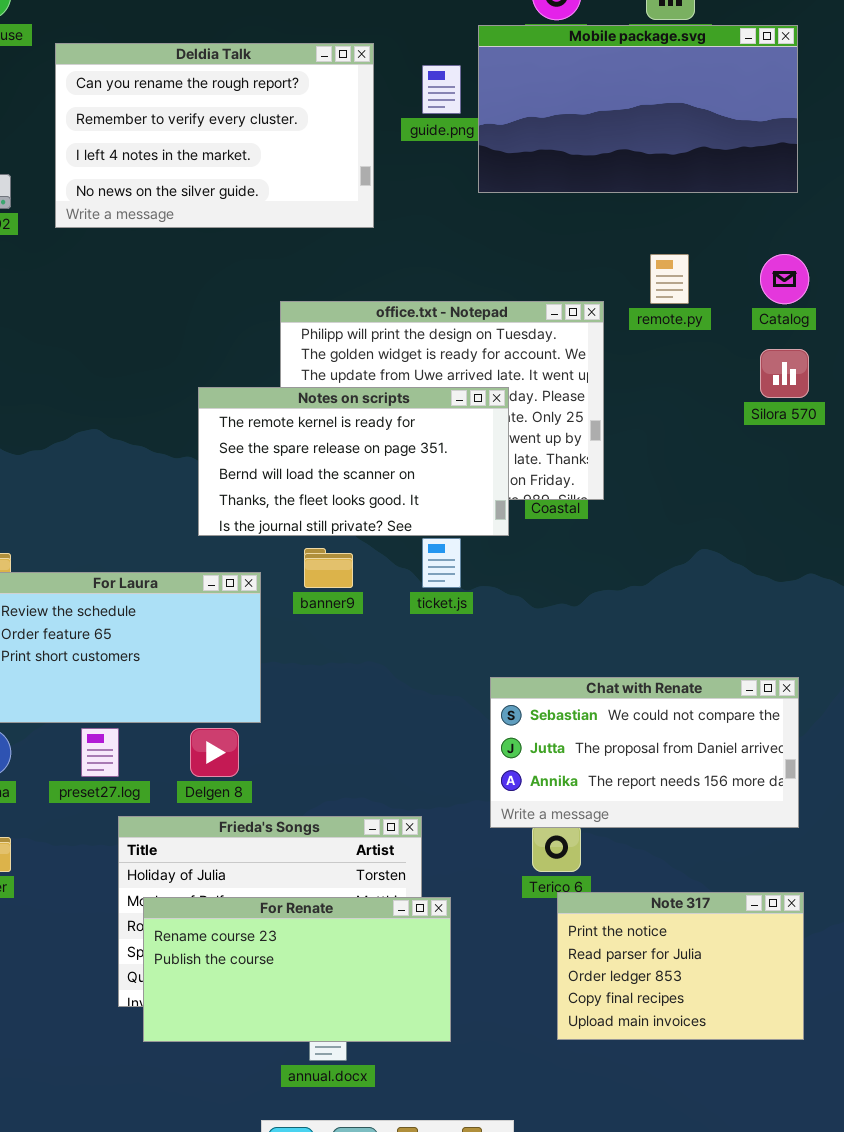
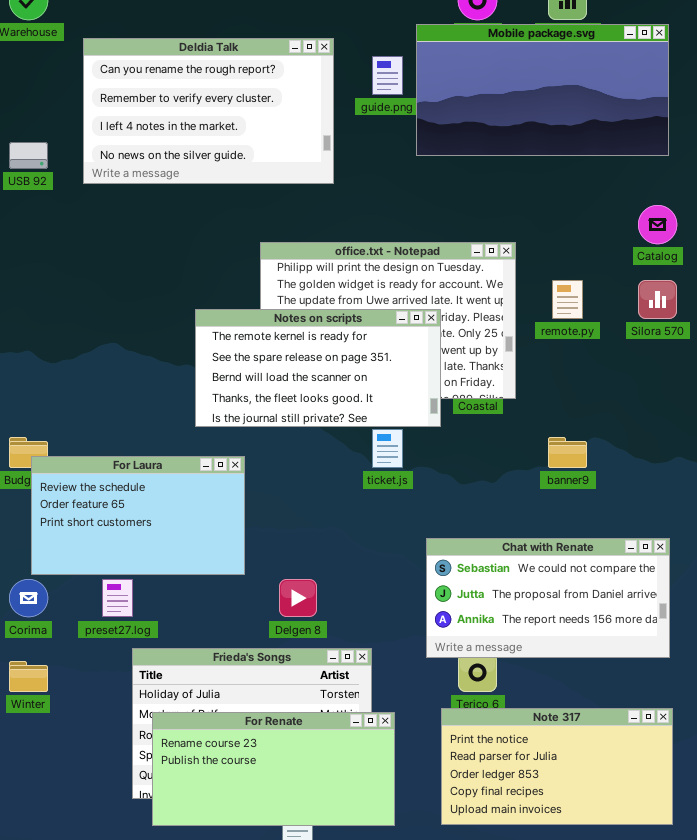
remote.py: [650,254,689,304] -> [552,280,583,319], moved
banner9: [304,548,353,588] -> [548,437,587,468], moved
Delgen 8: [190,728,239,777] -> [279,579,317,617], moved
Note 317: [557,892,804,1040] -> [441,708,673,825], resized

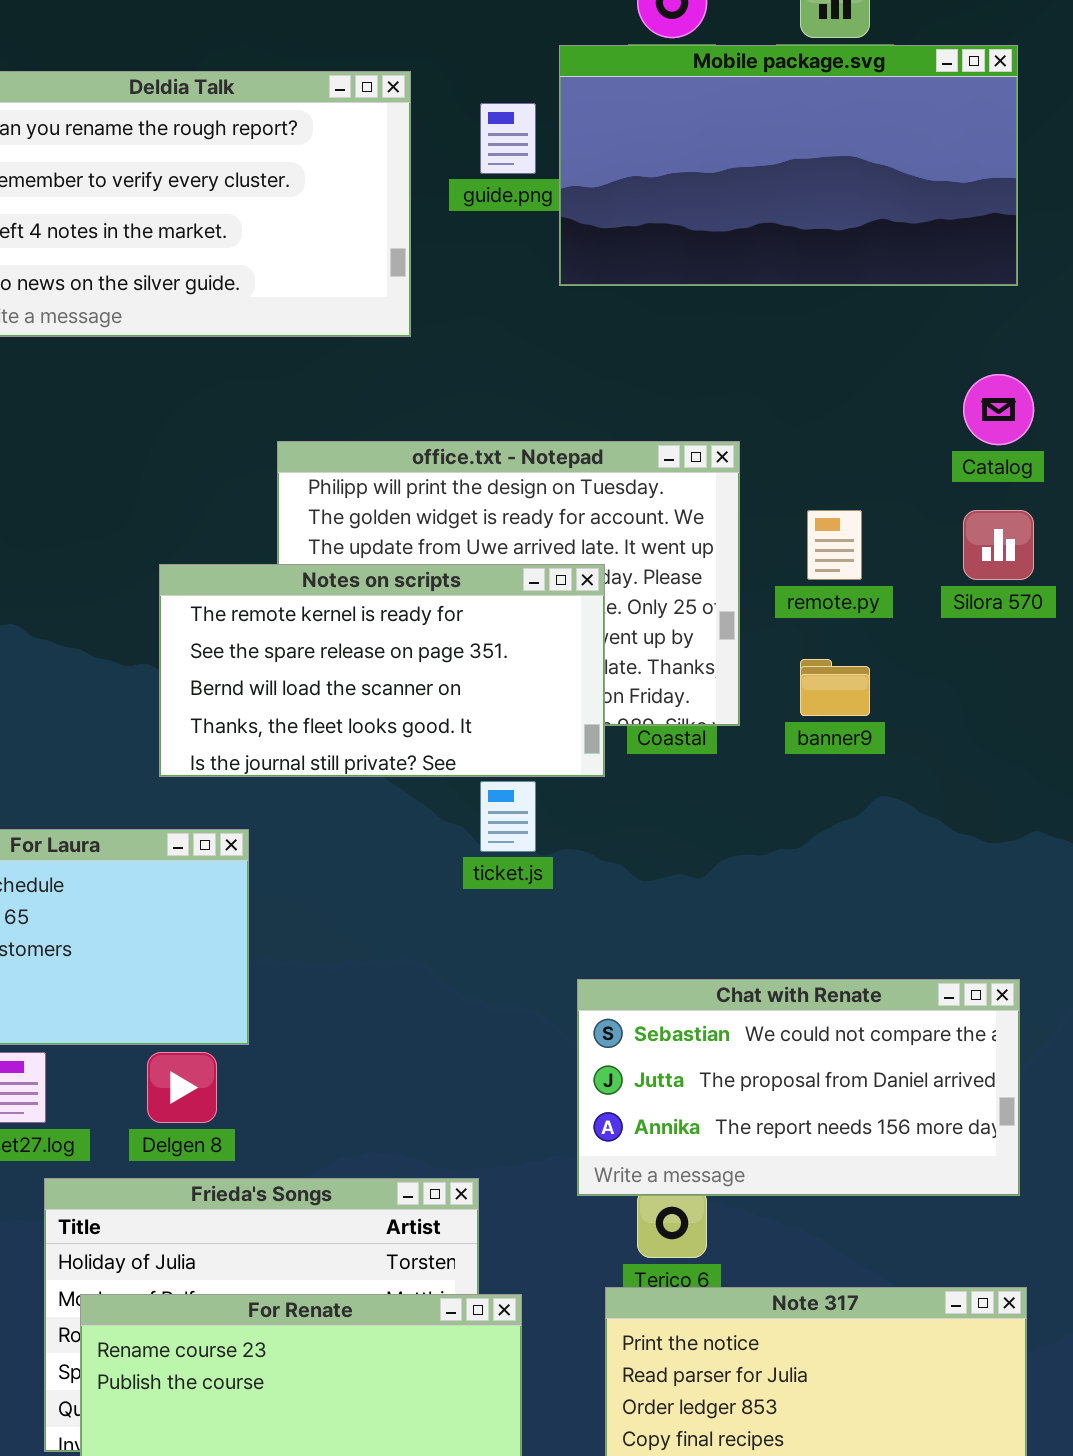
banner9: [548,437,587,468] -> [800,659,870,716], moved
Delgen 8: [279,579,317,617] -> [147,1052,217,1123], moved

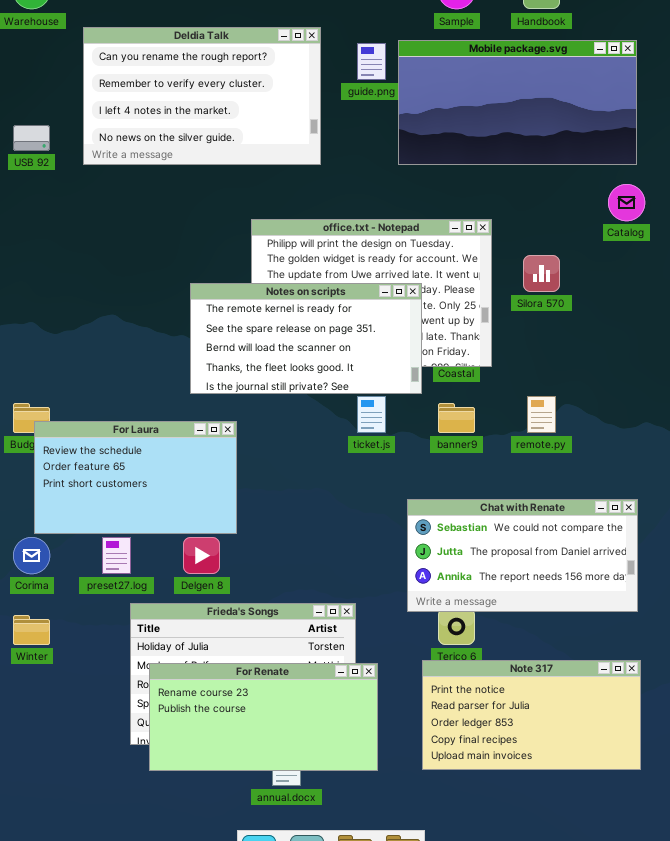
Mobile package.svg: [559,45,1018,286] -> [398,40,637,165], moved
remote.py: [807,510,862,580] -> [527,396,556,433], moved
Silora 570: [963,510,1034,580] -> [523,255,560,292], moved
banner9: [800,659,870,716] -> [438,403,475,433], moved

